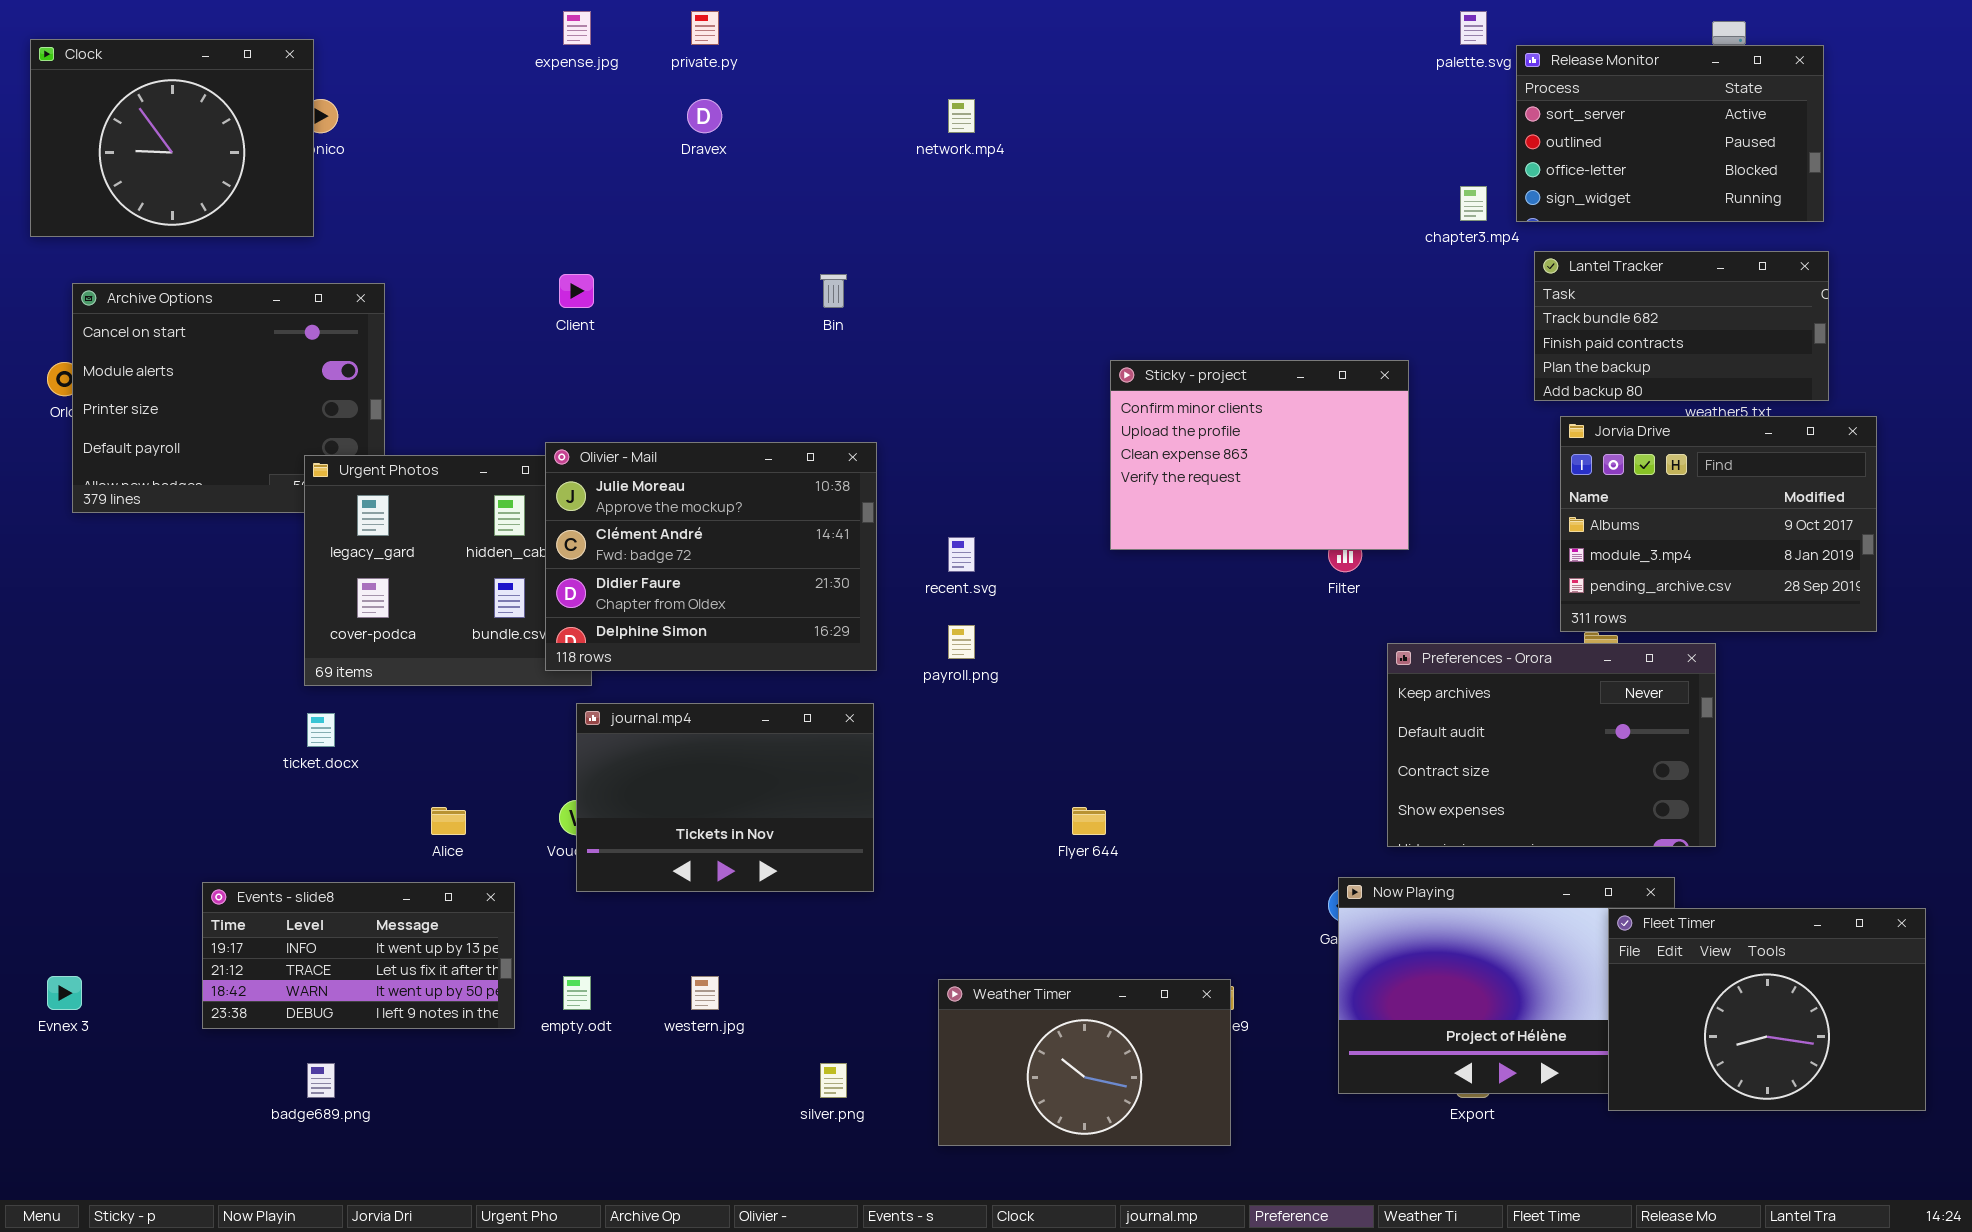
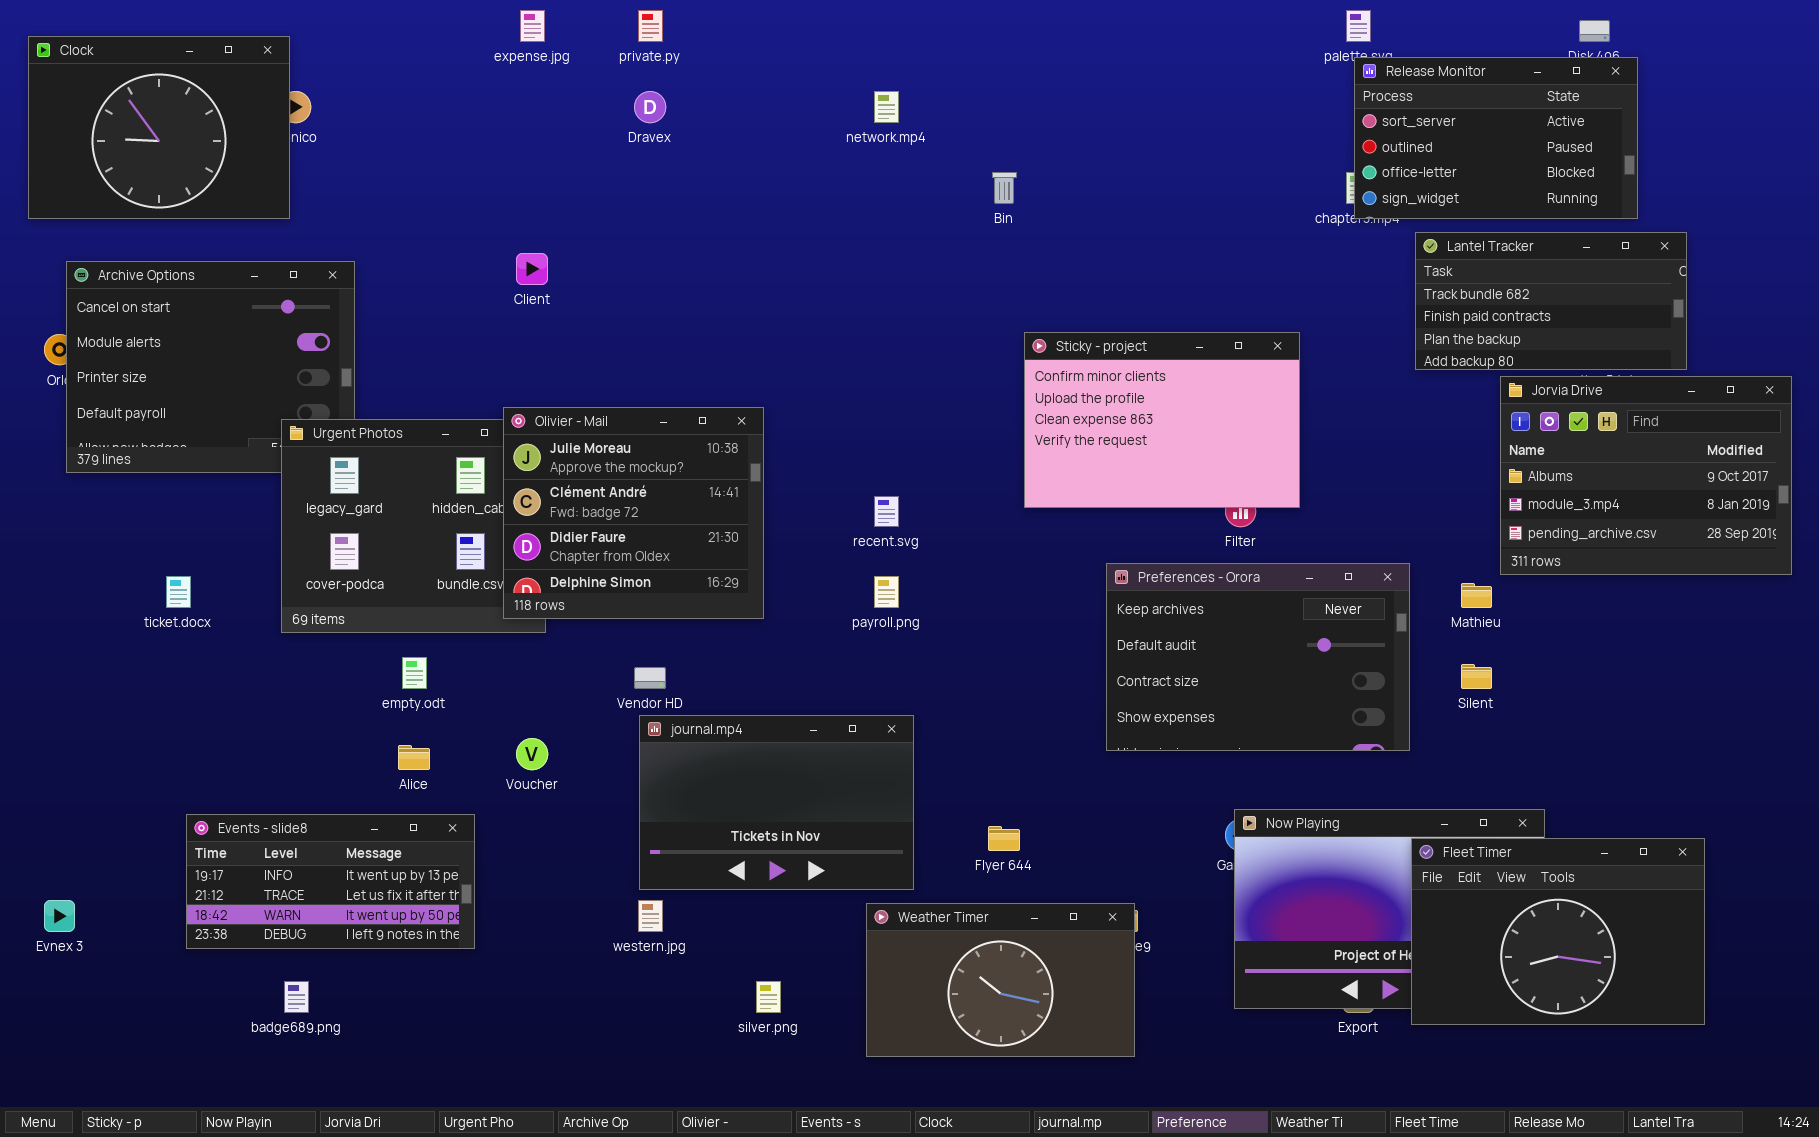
Release Monitor: [1516,45,1824,222] -> [1354,57,1638,219], moved
Bin: [820,274,847,308] -> [992,172,1017,204], moved
Jorvia Drive: [1560,416,1877,632] -> [1500,376,1792,575], moved
Olivier - Mail: [545,442,877,671] -> [503,407,764,619], resized
Preferences - Orora: [1387,643,1716,847] -> [1106,563,1410,751], moved
journal.mp4: [576,703,874,892] -> [639,715,914,890], moved
ticket.docx: [307,713,335,747] -> [166,576,191,608], moved
Flyer 644: [1072,807,1106,835] -> [988,826,1020,851], moved
Fleet Timer: [1608,908,1926,1111] -> [1411,838,1705,1025], moved
empty.odt: [563,976,591,1010] -> [402,657,427,689], moved

